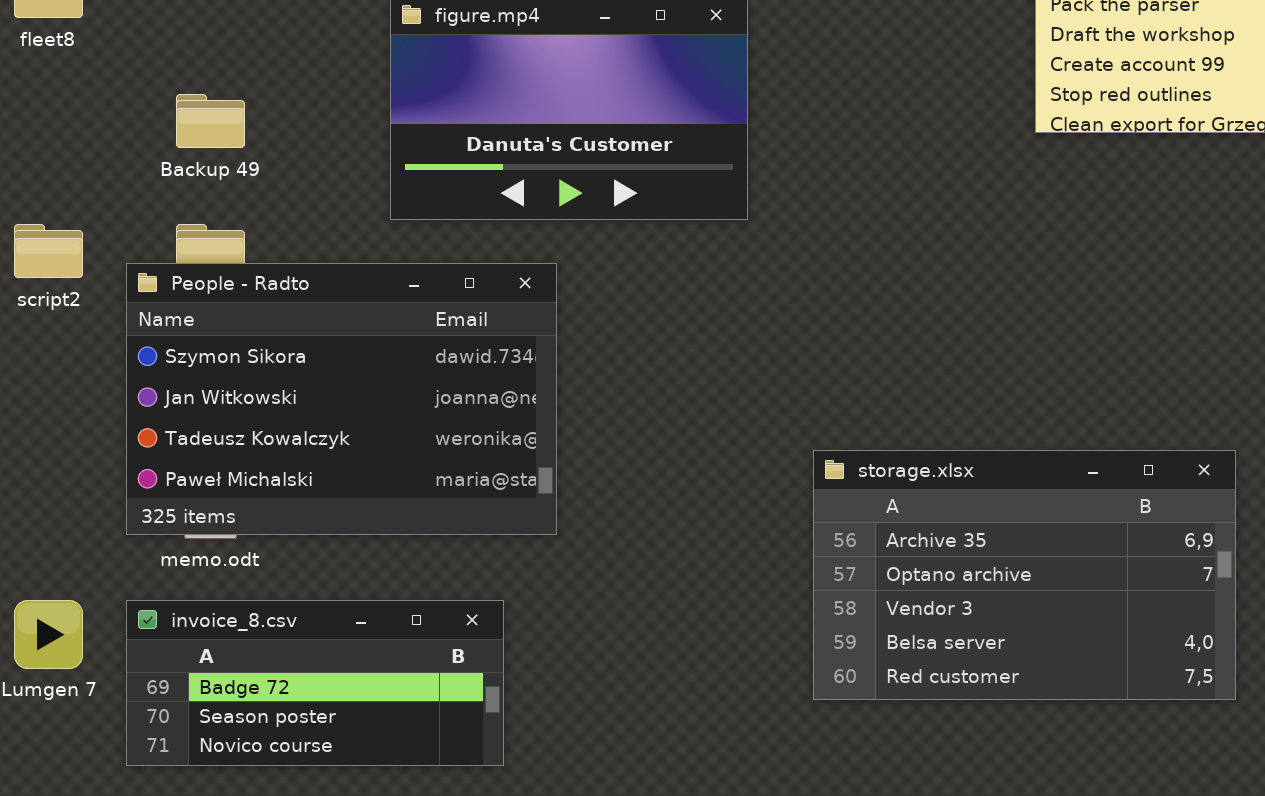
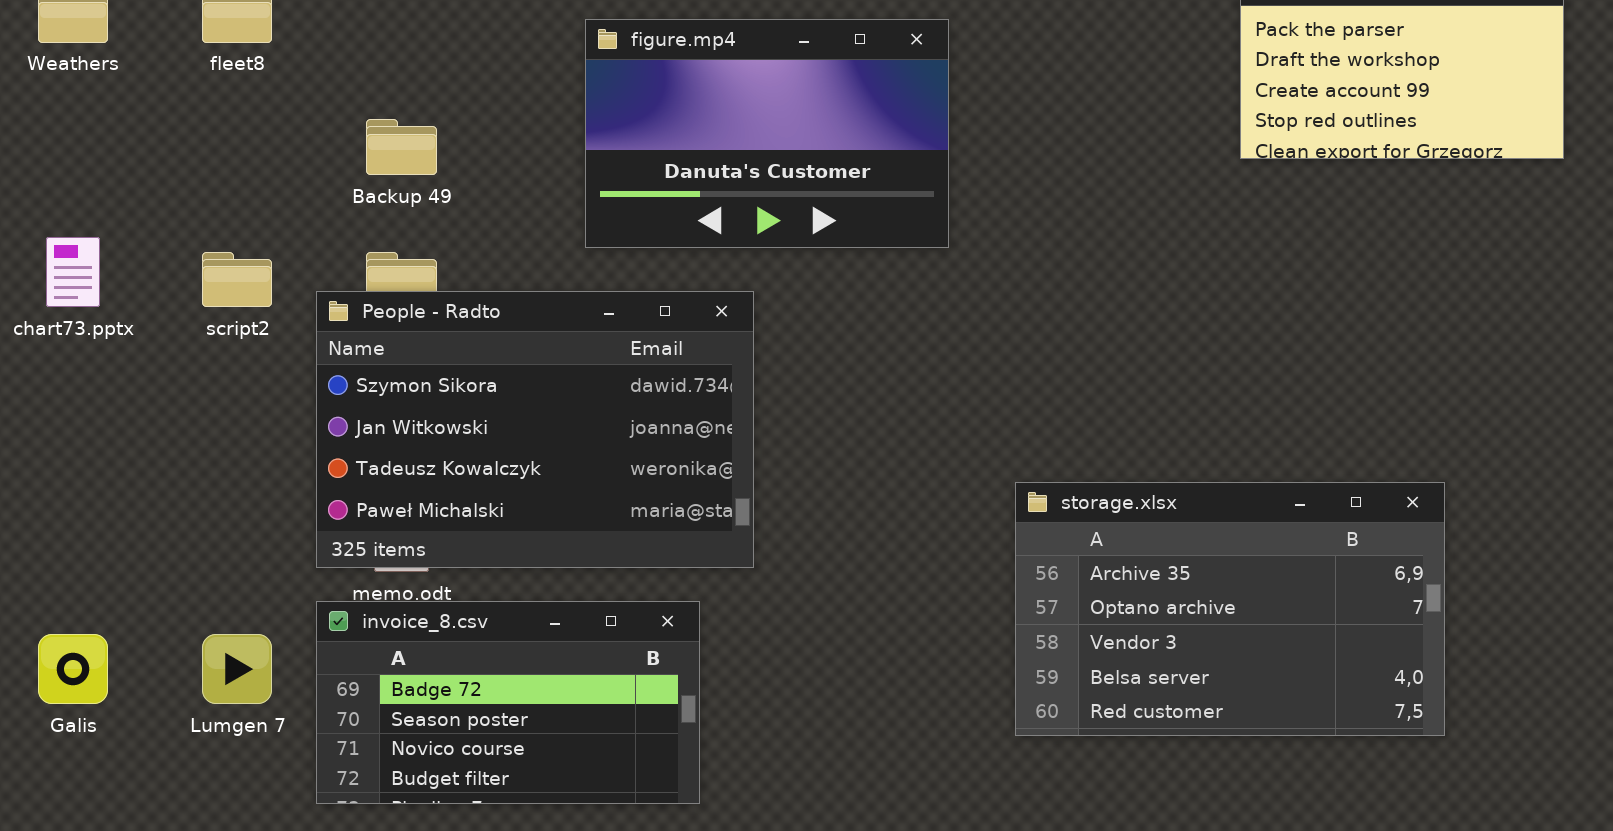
invoice_8.csv: [126,600,504,766] -> [316,601,700,804], resized

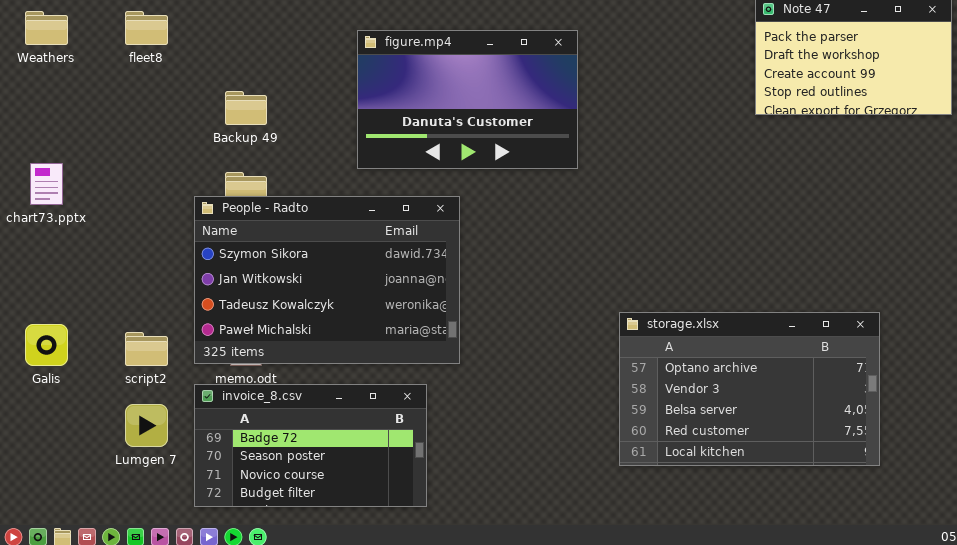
script2: [202,252,272,307] -> [125,332,168,366], moved
storage.xlsx: [1015,482,1445,736] -> [619,312,880,466], scrolled down 1 row
Galis: [38,634,108,704] -> [25,324,68,366], moved

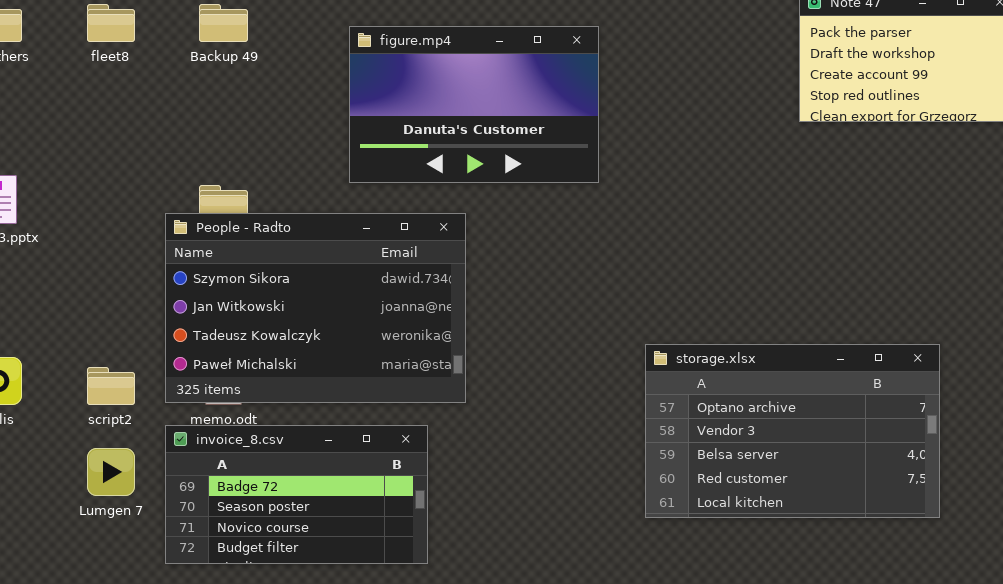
Backup 49: [225,91,267,125] -> [199,4,248,42], moved

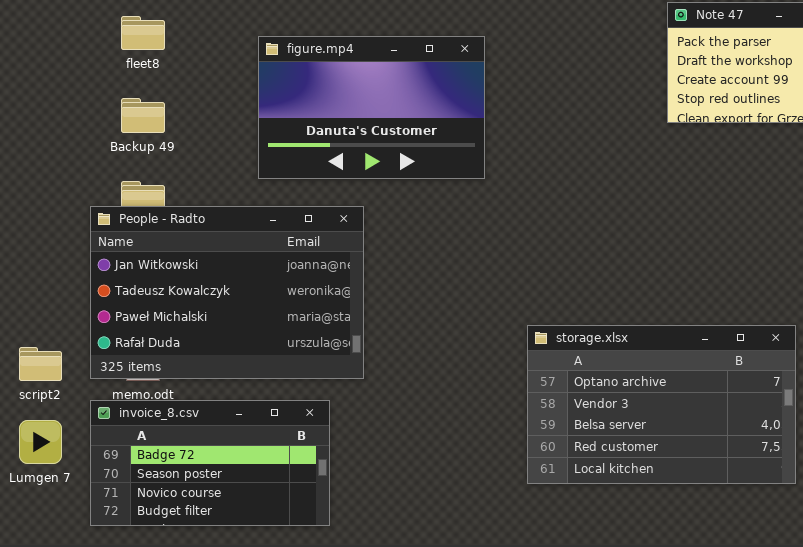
fleet8: [87,4,135,42] -> [121,16,165,50], moved
Backup 49: [199,4,248,42] -> [121,98,165,133], moved
People - Radto: [165,213,466,403] -> [90,206,364,379], scrolled down 1 row

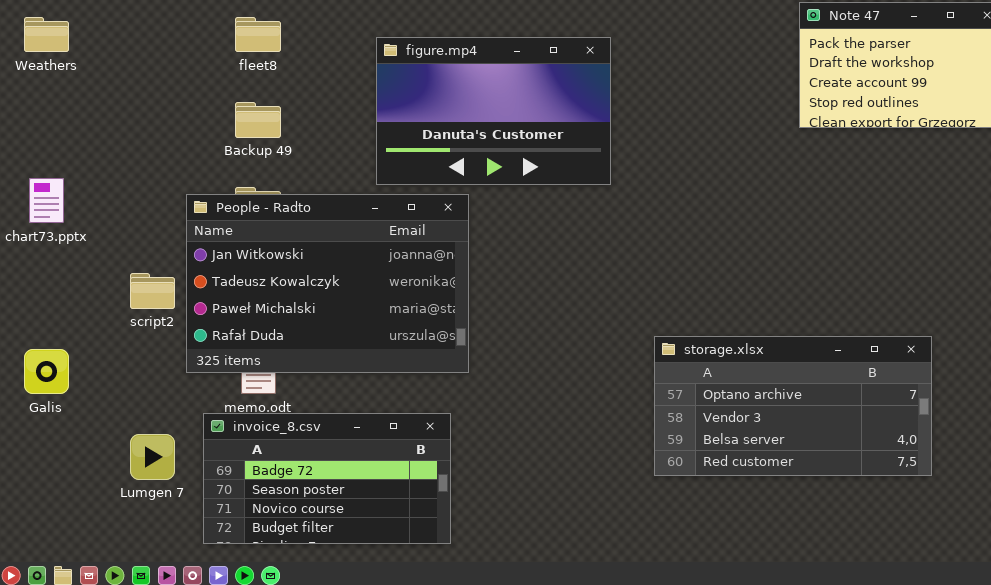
People - Radto: [90,206,364,379] -> [186,194,469,373], moved
storage.xlsx: [527,325,796,484] -> [654,336,932,476], resized
script2: [19,347,62,381] -> [130,273,175,309], moved

